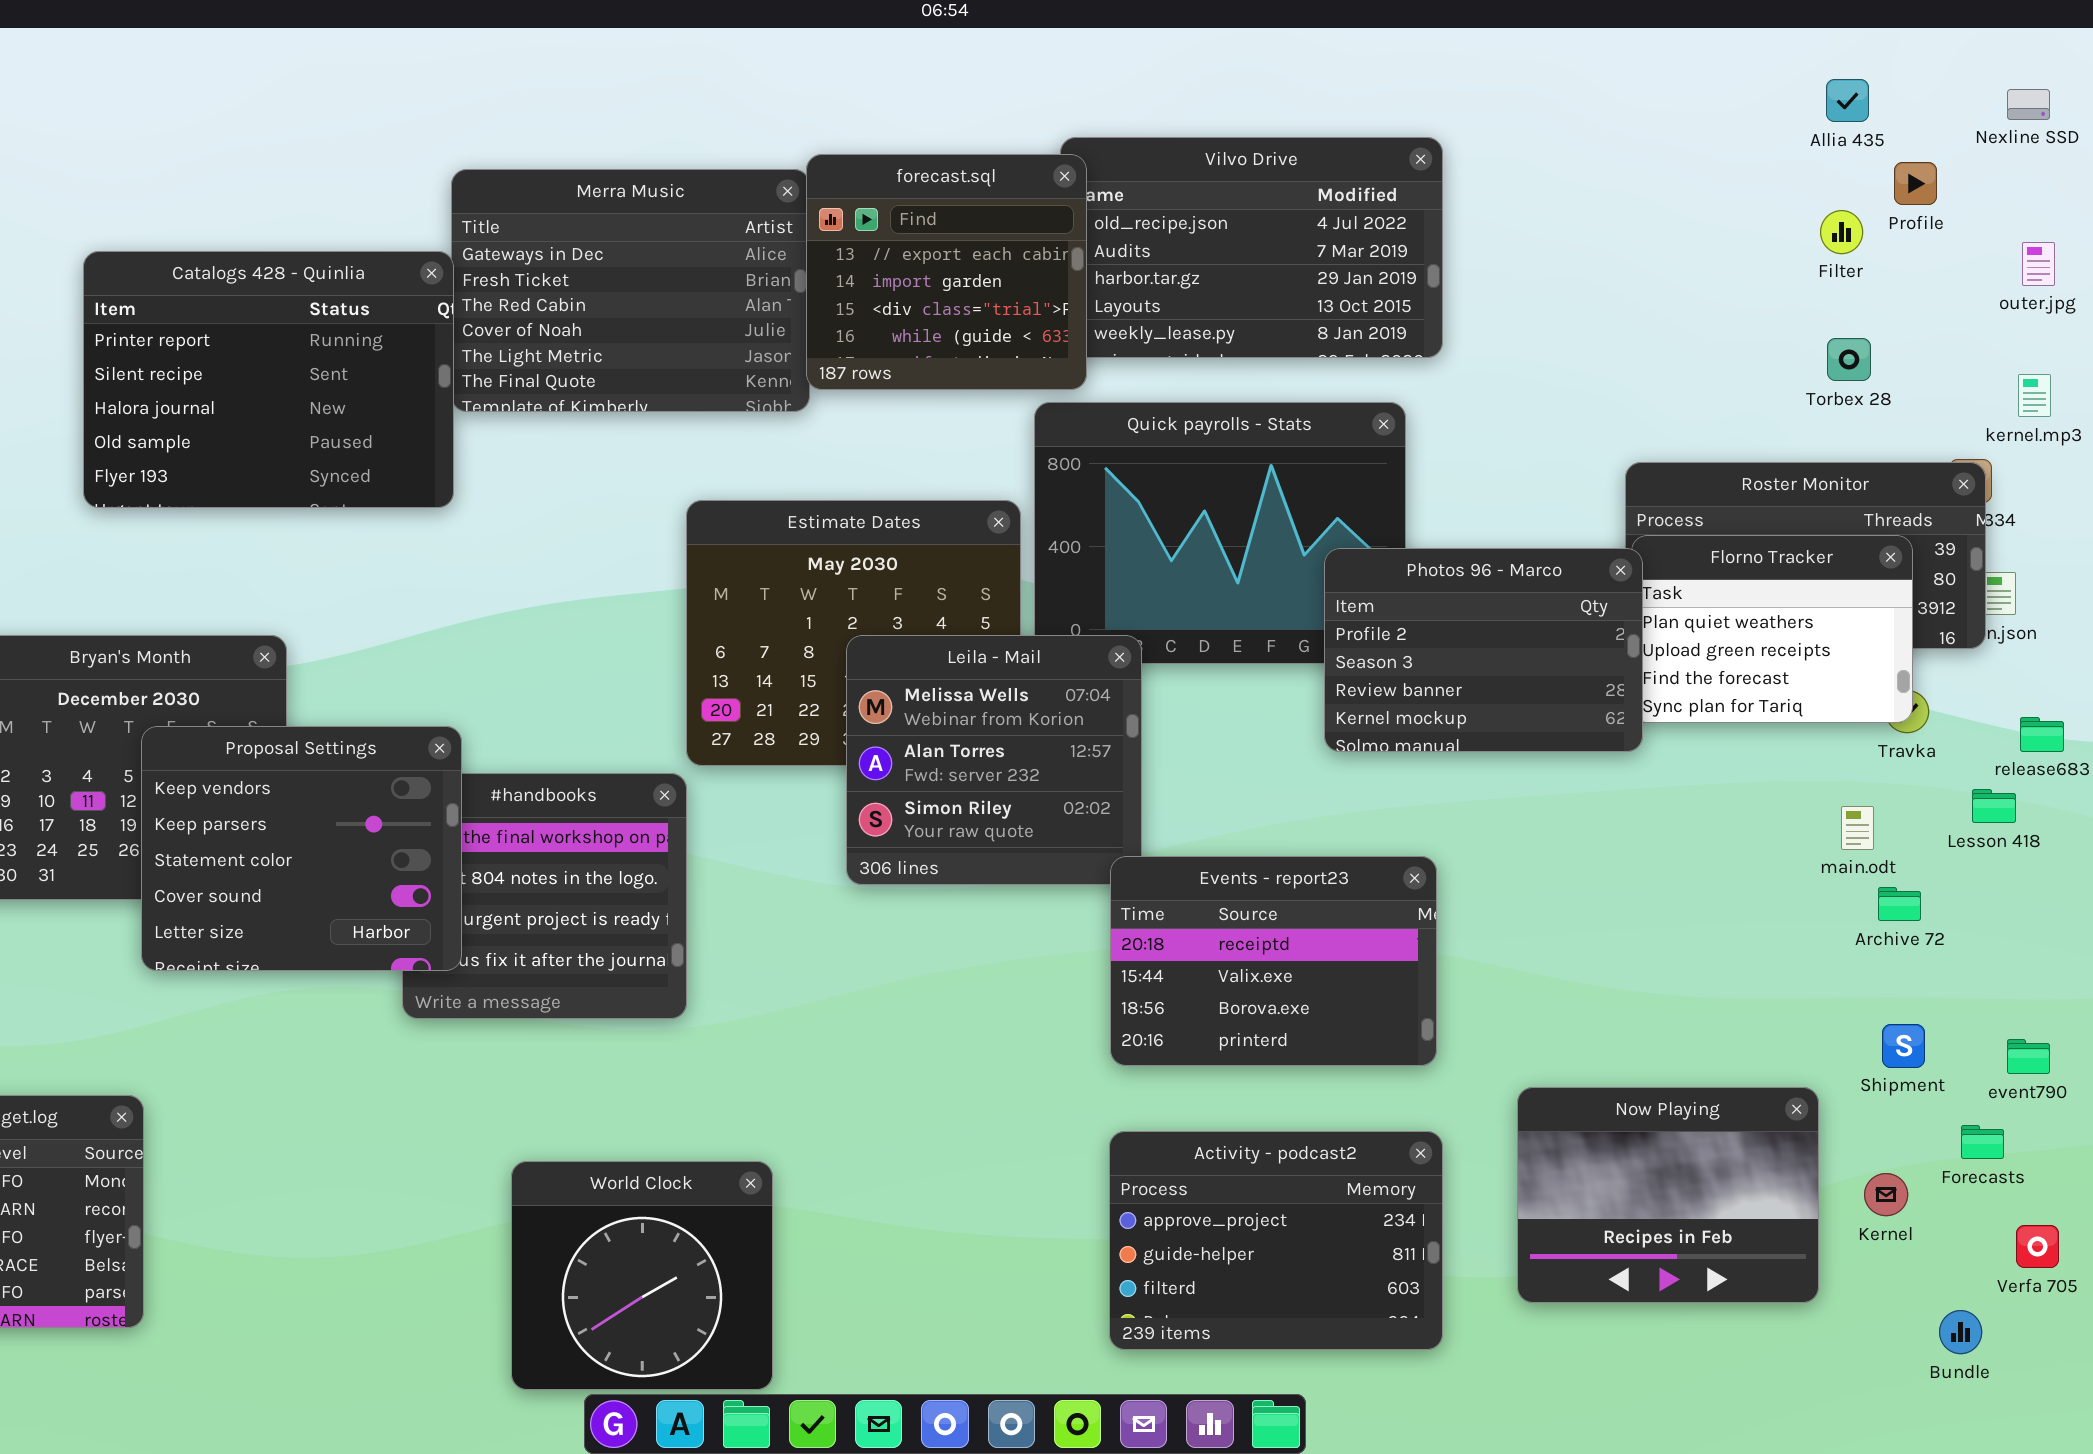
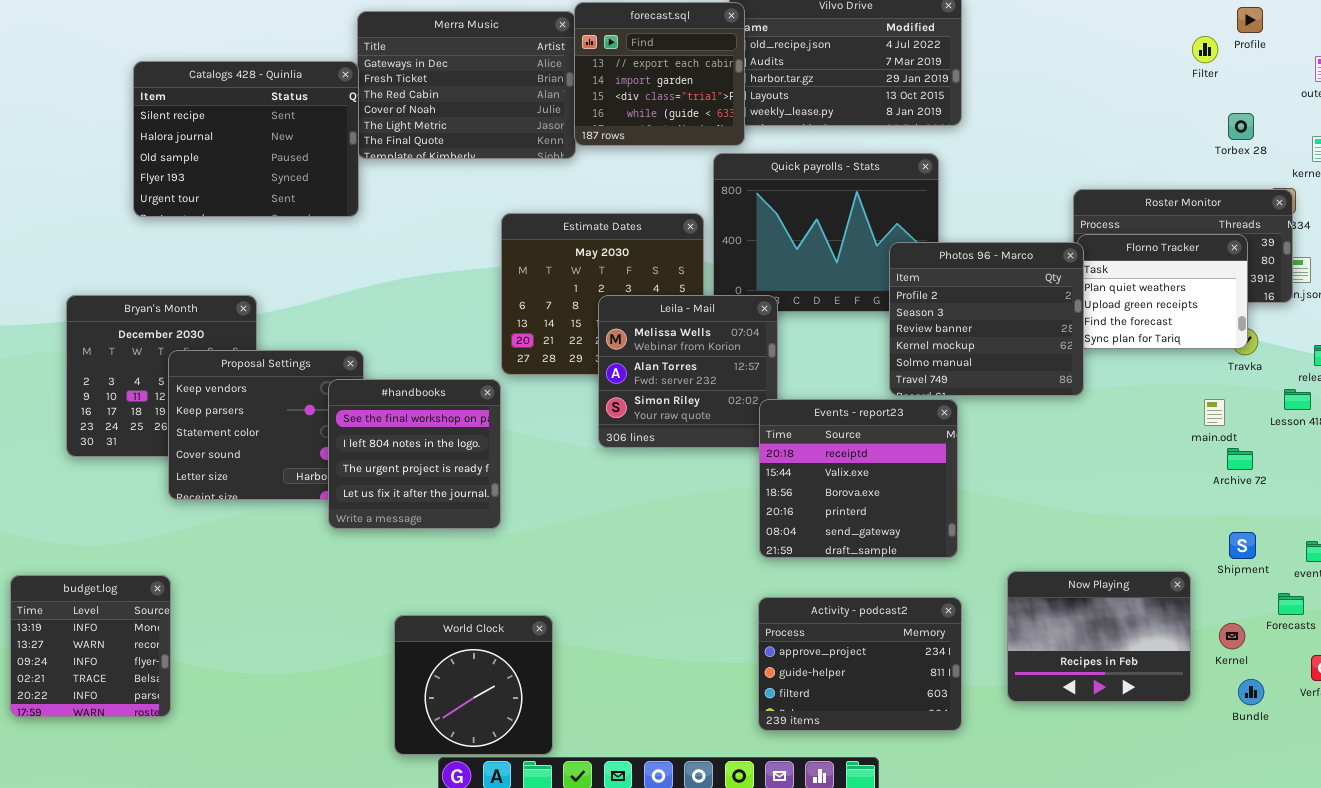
Catalogs 428 - Quinlia: [83,251,454,508] -> [133,61,359,217], scrolled down 1 row
Torbex 28: [1827,338,1871,381] -> [1228,113,1254,140], moved
Photos 96 - Marco: [1324,548,1643,752] -> [889,242,1084,396], resized
#handbooks: [402,773,687,1019] -> [328,379,501,529], raised
Events - report23: [1110,856,1437,1066] -> [759,399,958,558], resized
Bundle: [1939,1310,1982,1354] -> [1238,679,1264,705], moved

